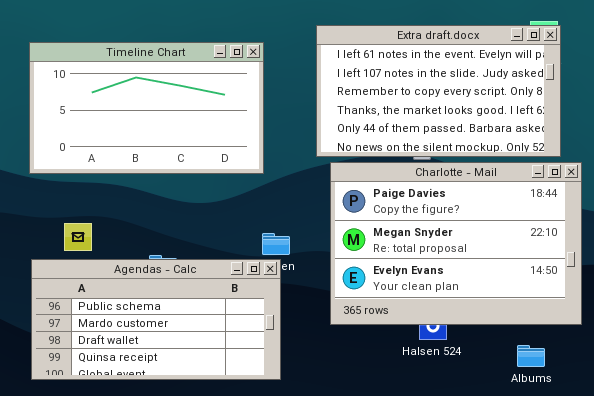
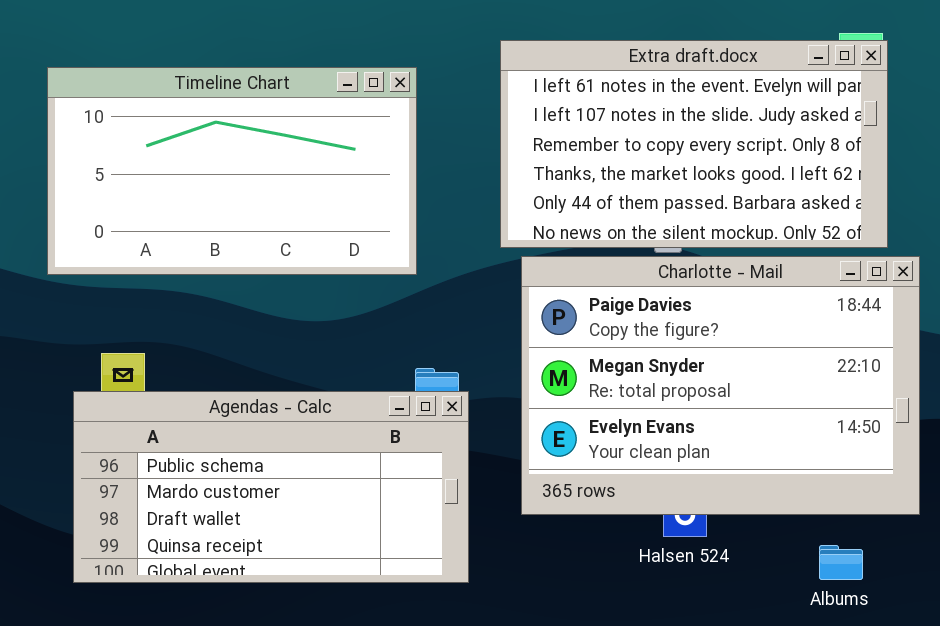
Agendas - Calc: [31,259,281,380] -> [73,391,469,583], moved

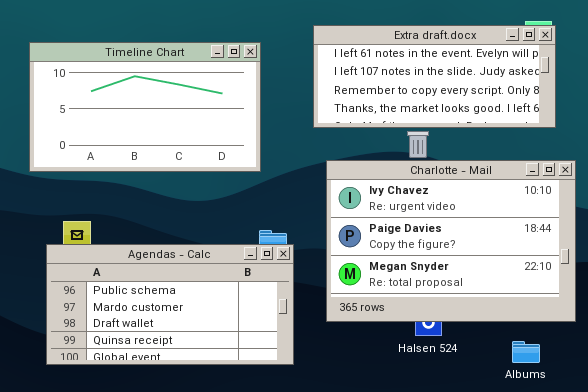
Extra draft.docx: [500,40,888,248] -> [313,25,556,128], resized
Charlotte - Mail: [521,256,920,515] -> [326,160,576,322], scrolled up 1 row

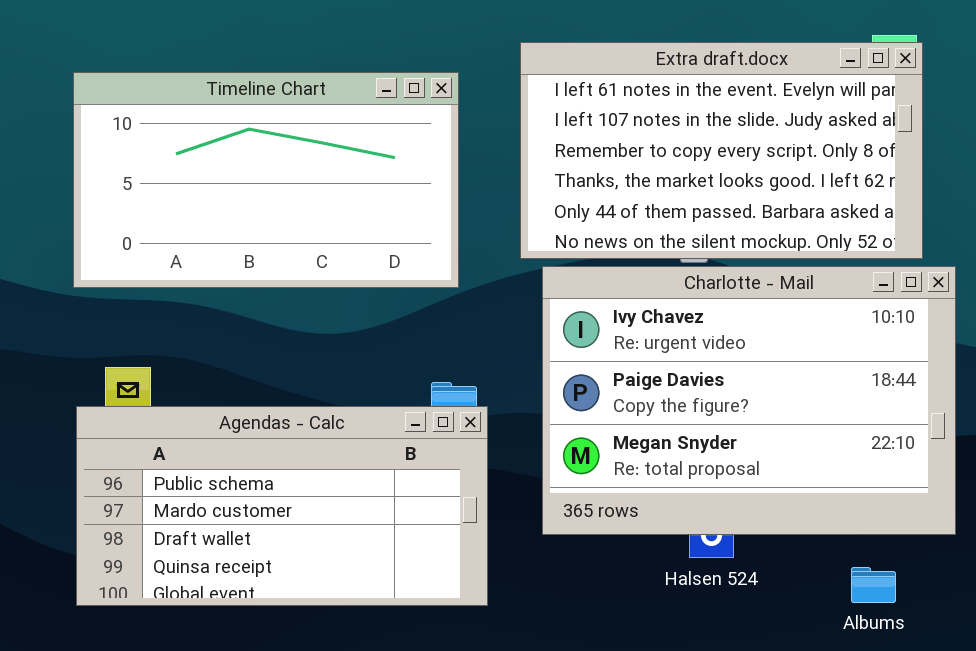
Extra draft.docx: [313,25,556,128] -> [520,42,923,259], resized
Timeline Chart: [29,42,261,172] -> [73,72,459,288], moved

